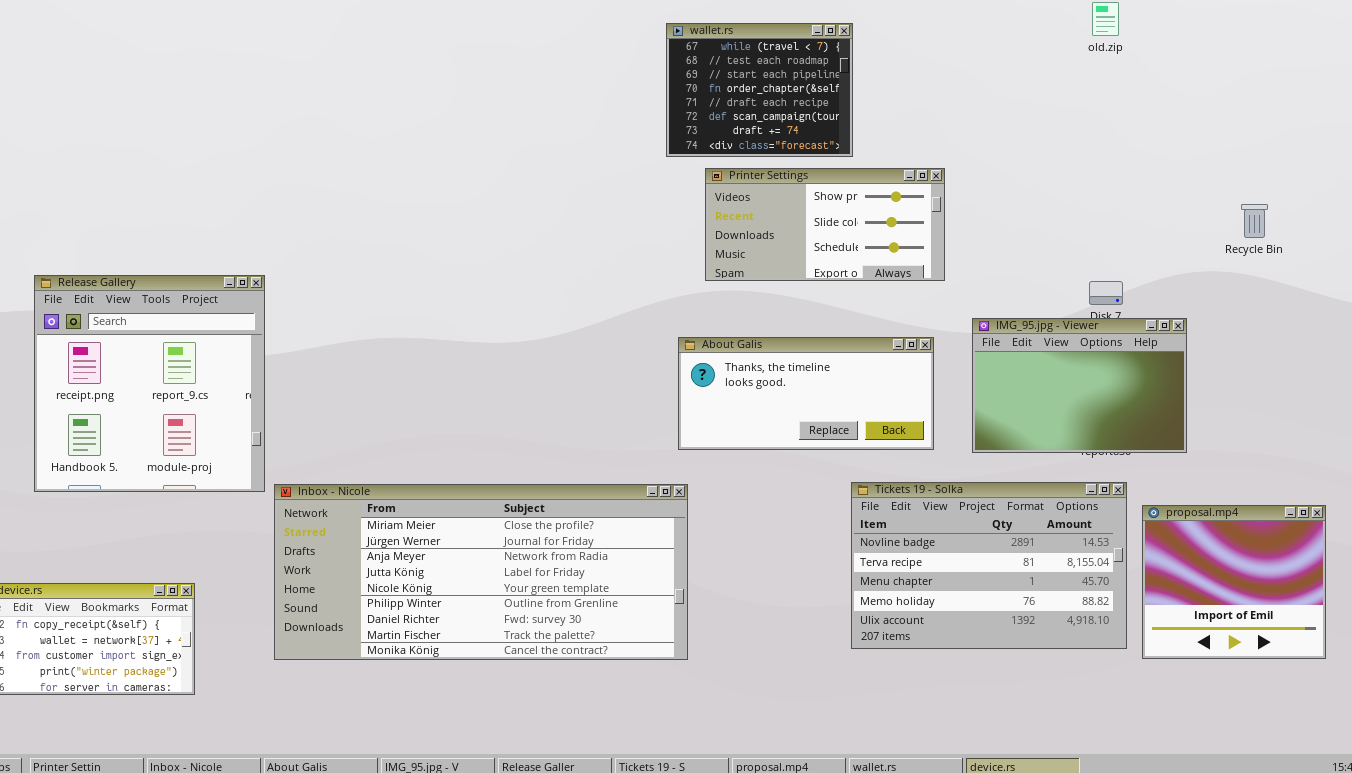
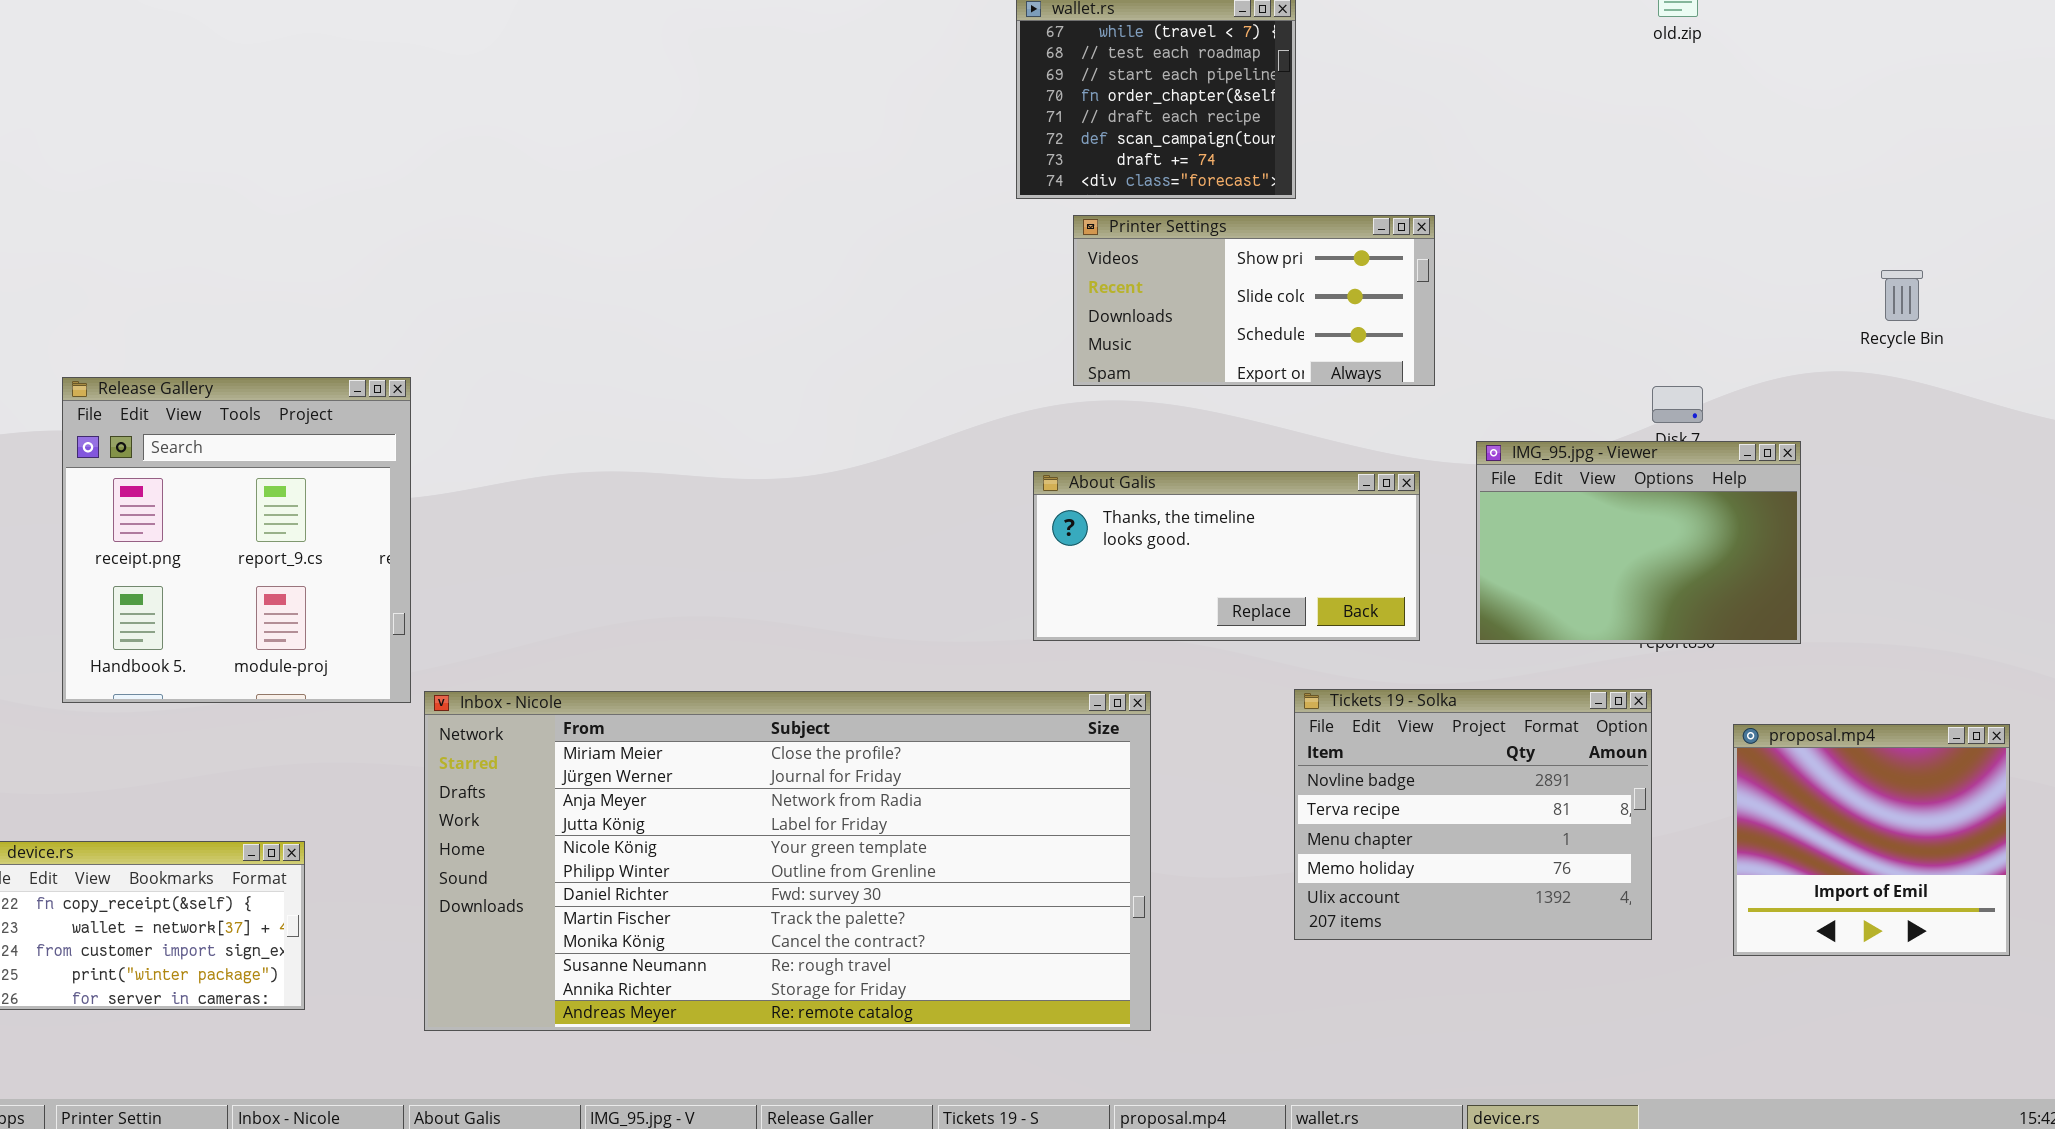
Tickets 19 - Solka: [851,482,1127,649] -> [1294,689,1652,940], resized
Inbox - Nicole: [274,484,688,660] -> [424,691,1151,1031], resized

